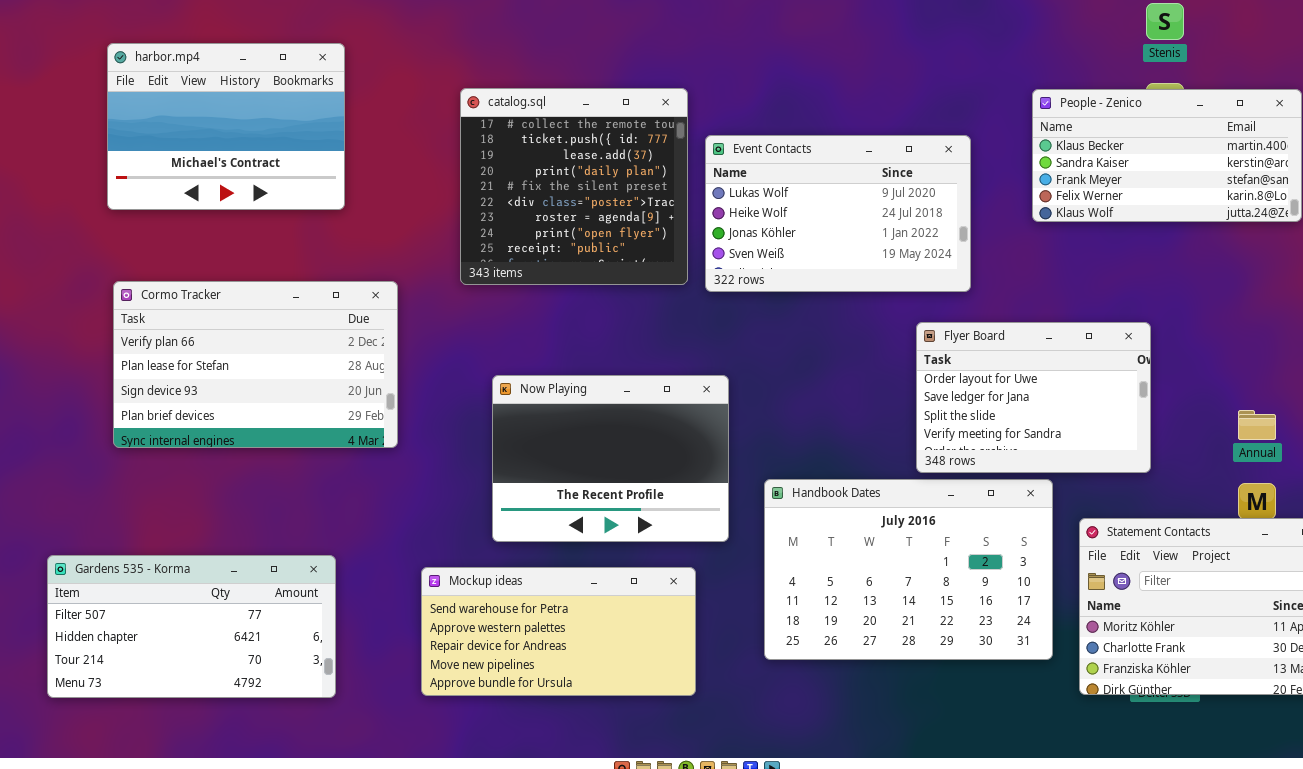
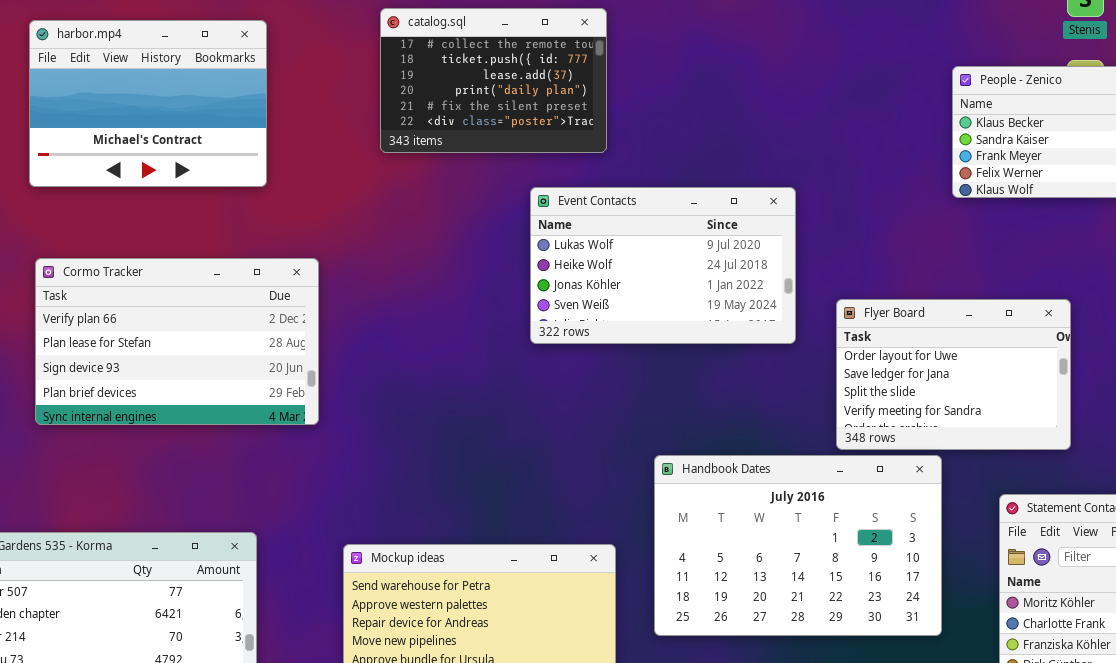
catalog.sql: [460,88,688,285] -> [380,8,607,153], moved, resized
Event Contacts: [705,135,971,292] -> [530,187,796,344], moved
Now Playing: [492,375,729,542] -> none, closed
Handbook Dates: [764,479,1053,660] -> [654,455,942,636], moved

